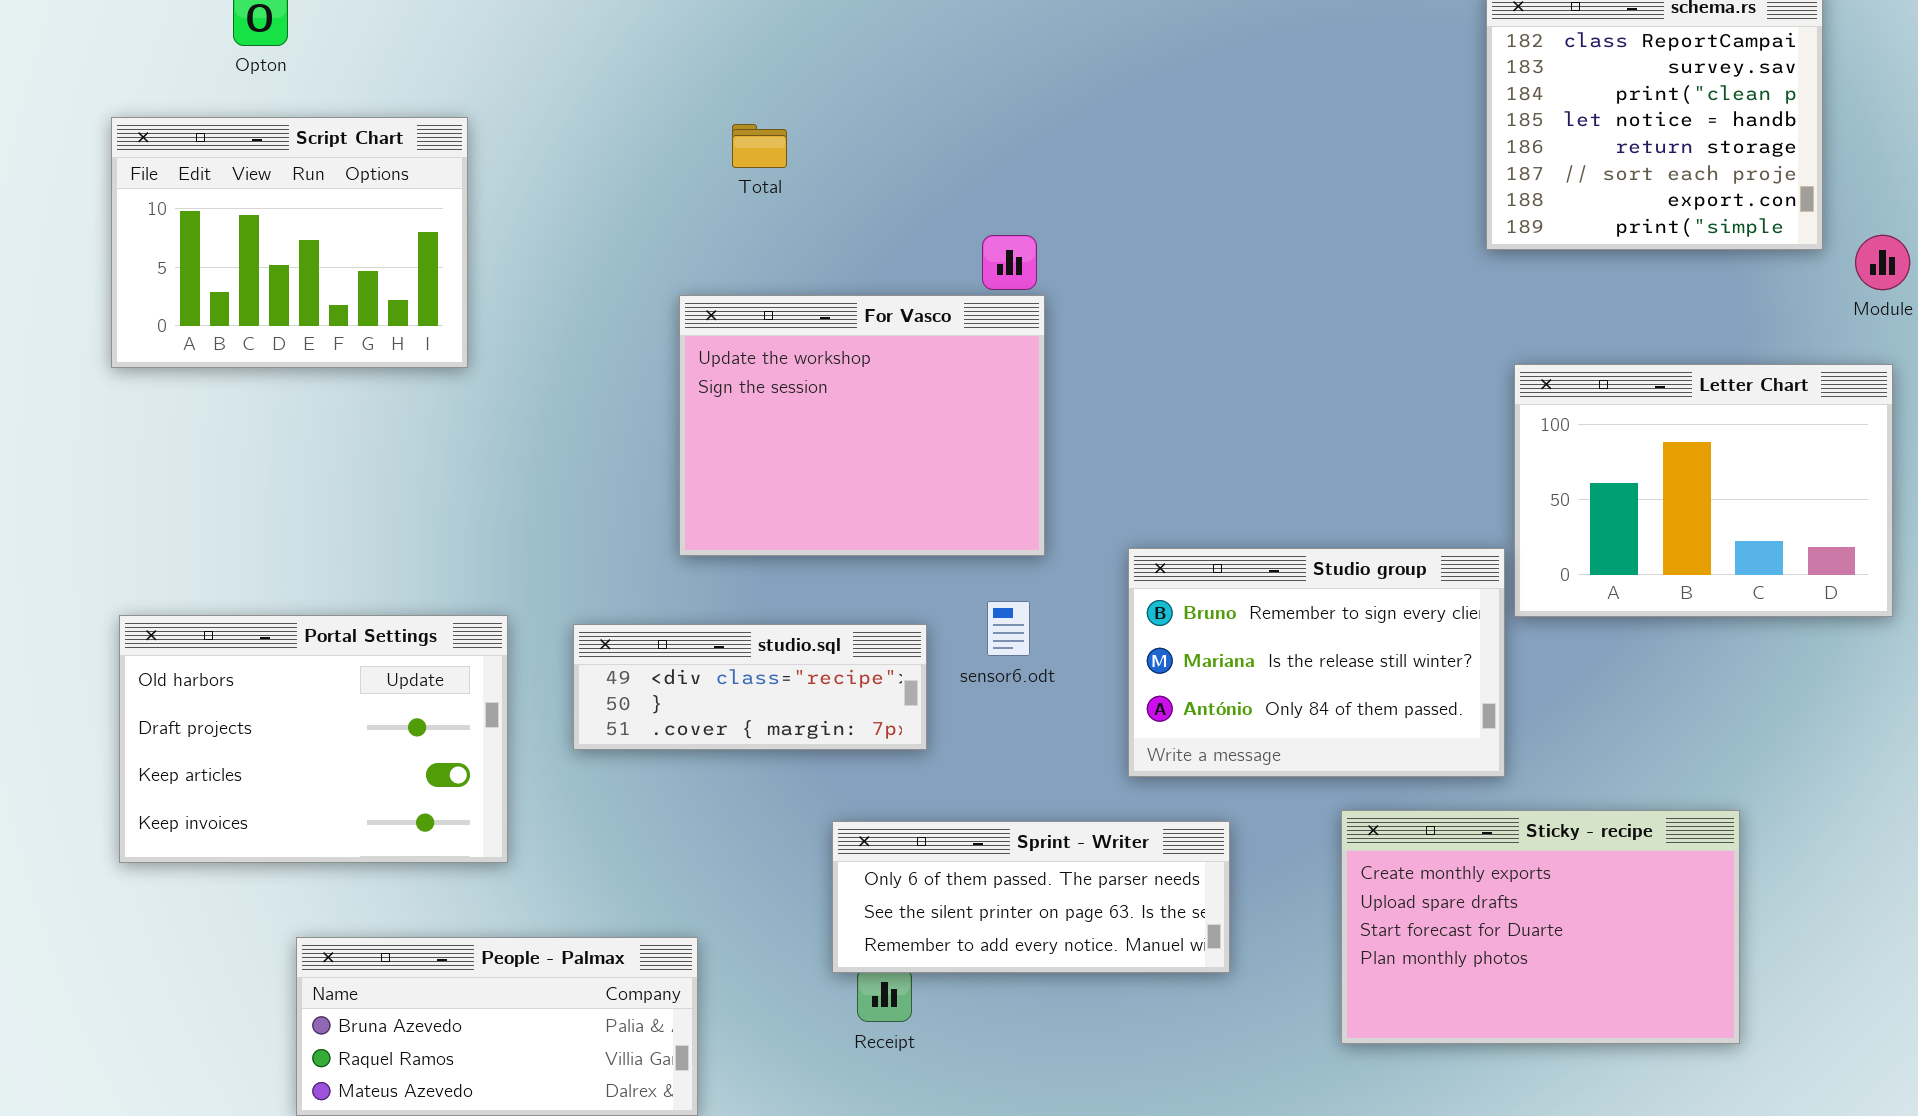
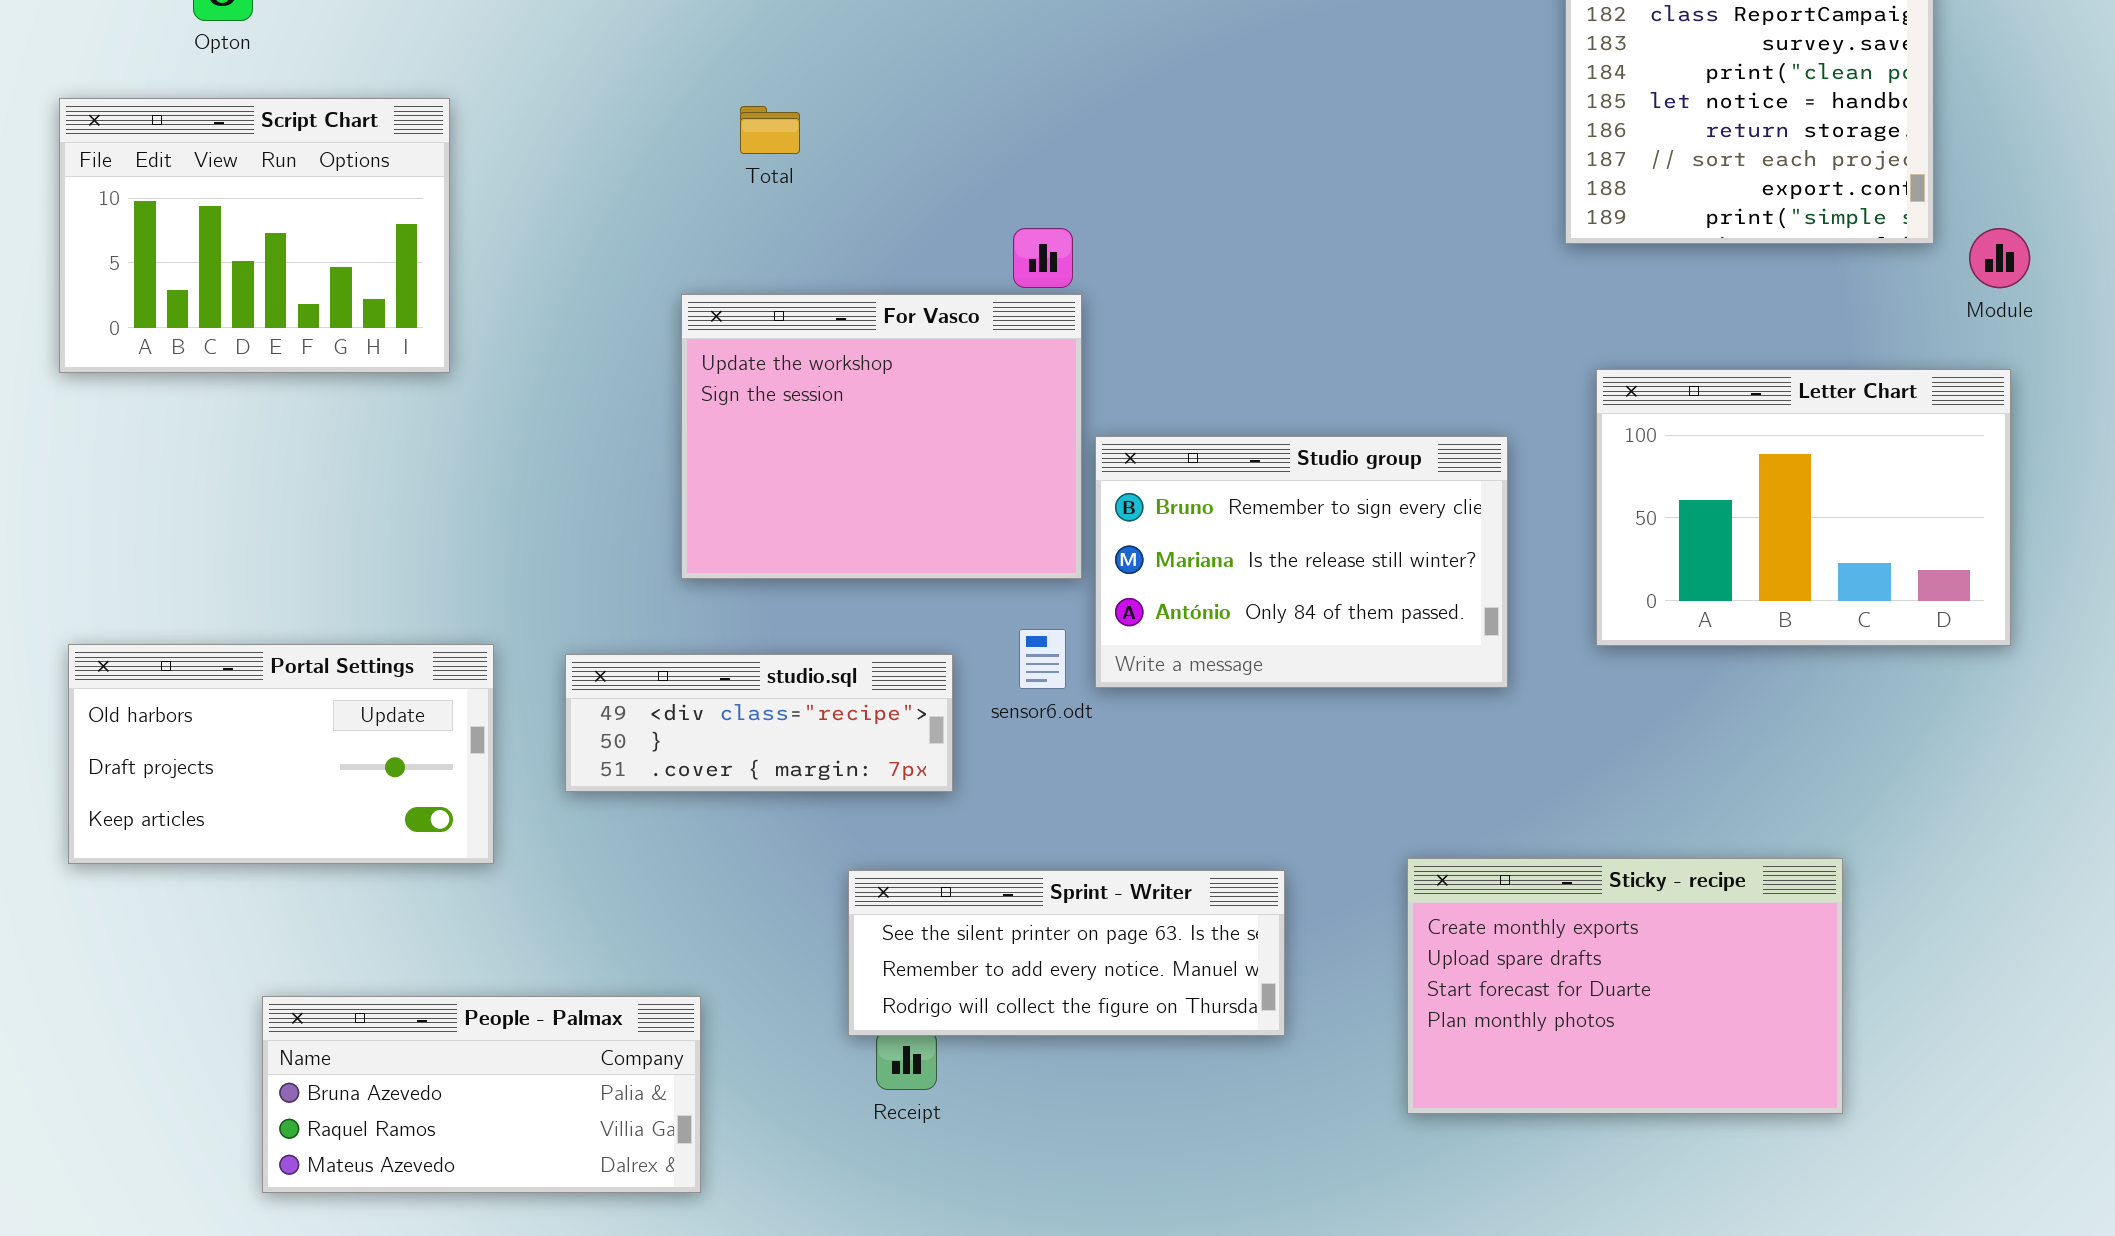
Studio group: [1128,548,1505,777] -> [1095,436,1508,688], moved
Portal Settings: [119,615,508,863] -> [68,644,494,864], resized
Sprint - Writer: [832,821,1230,973] -> [848,870,1285,1036], scrolled down 1 row

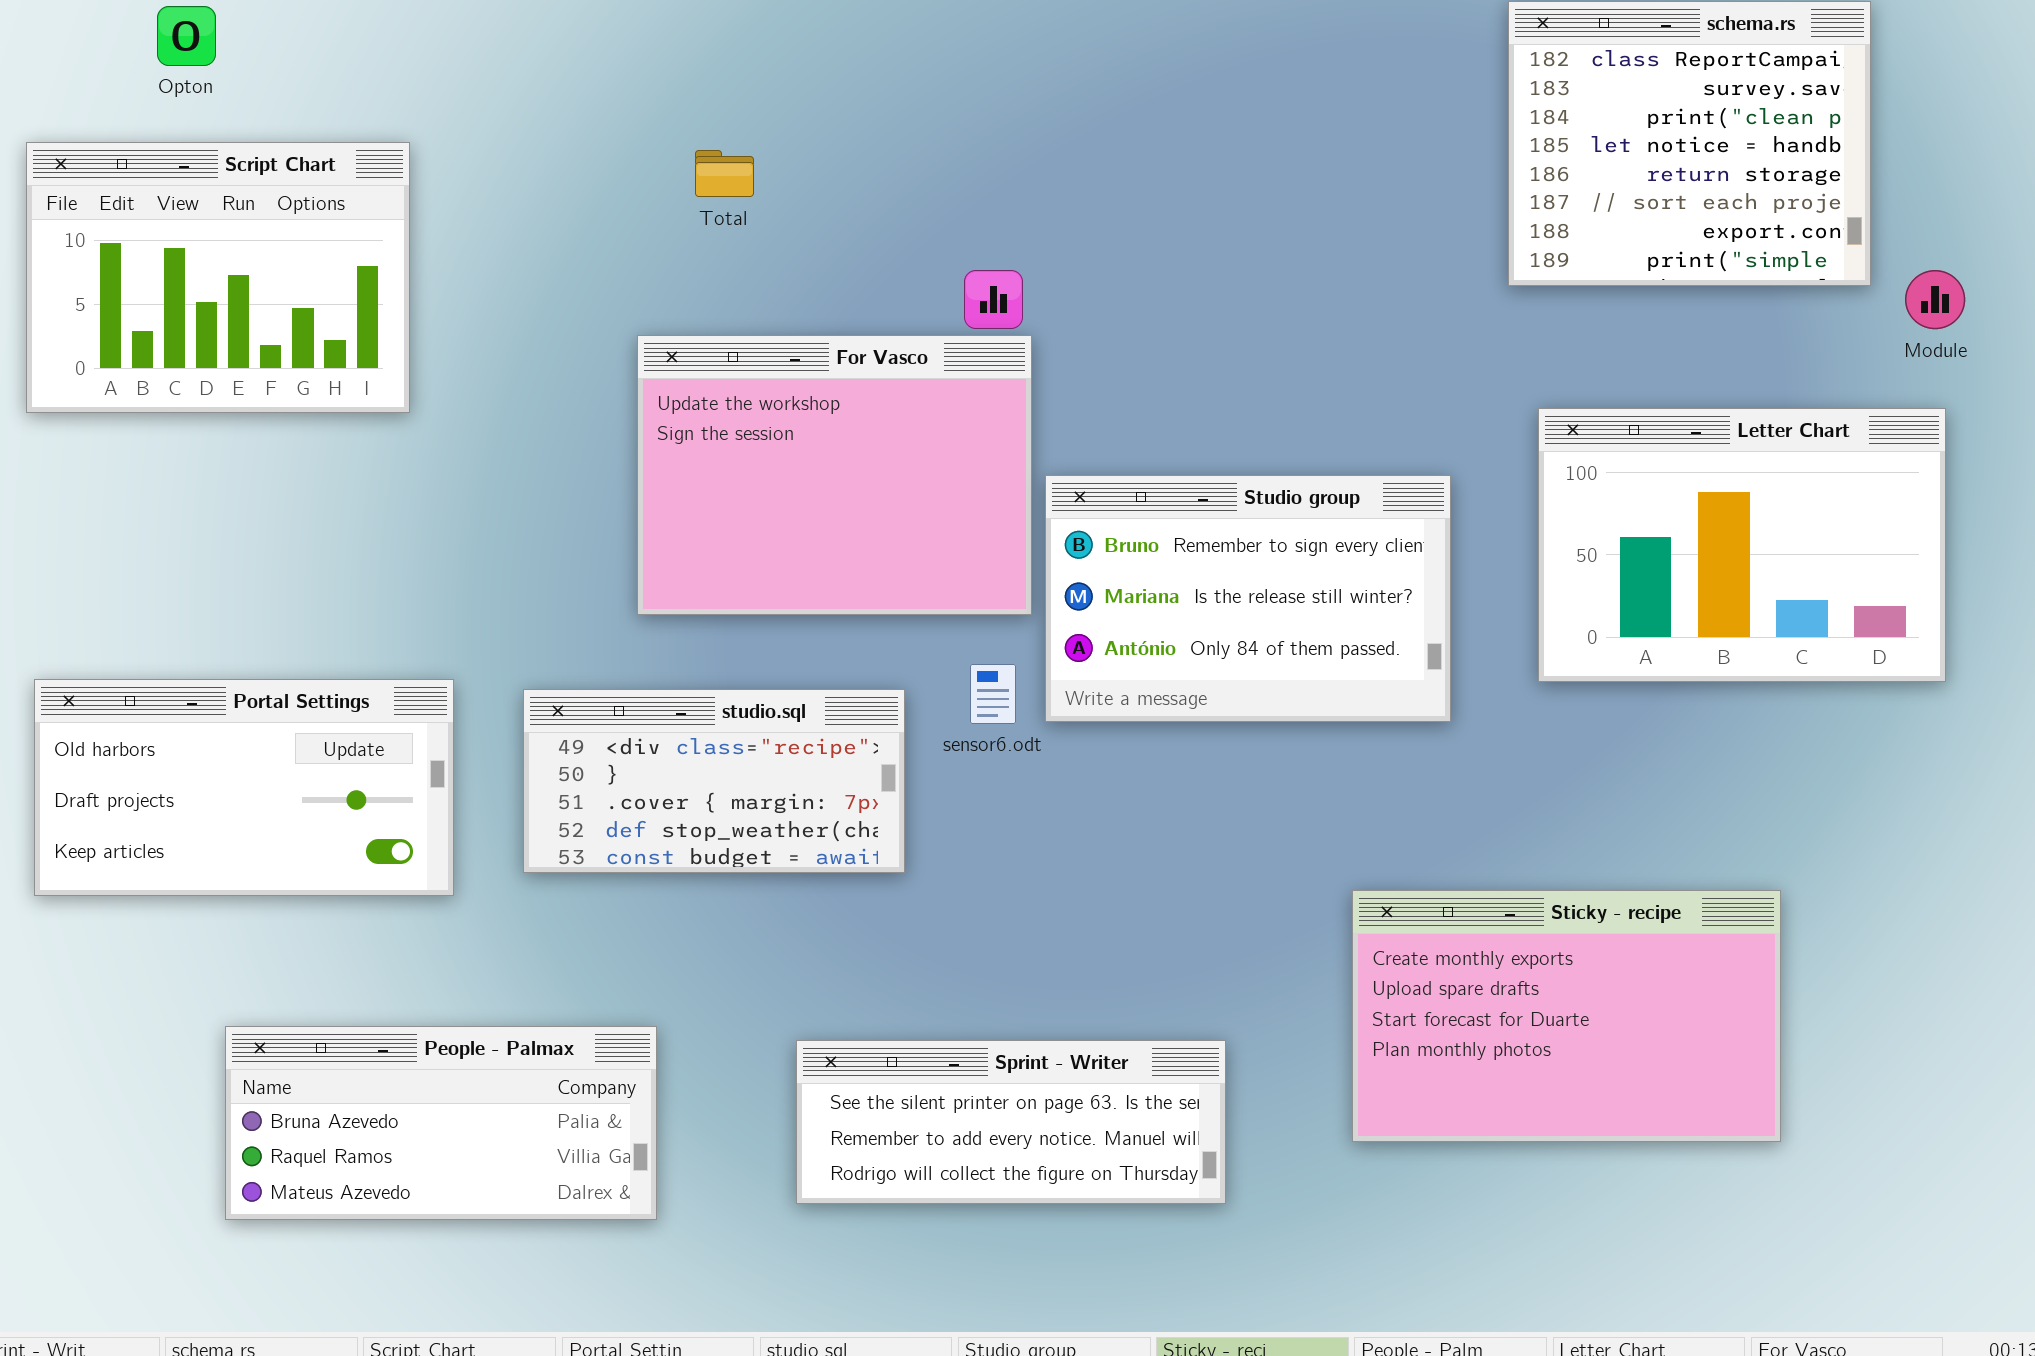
studio.sql: [565,654,953,792] -> [523,689,905,873], resized
Sprint - Writer: [848,870,1285,1036] -> [796,1040,1226,1204], moved

